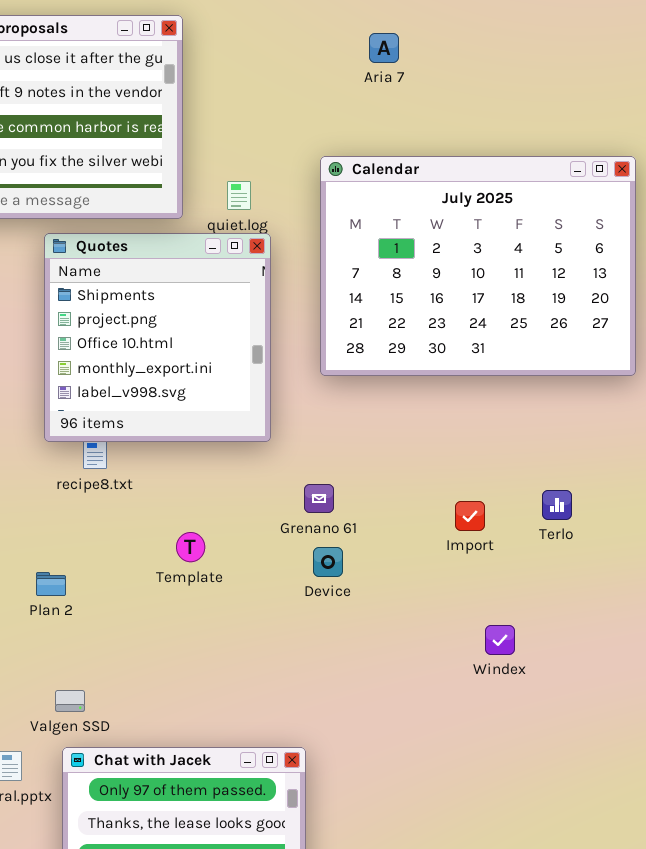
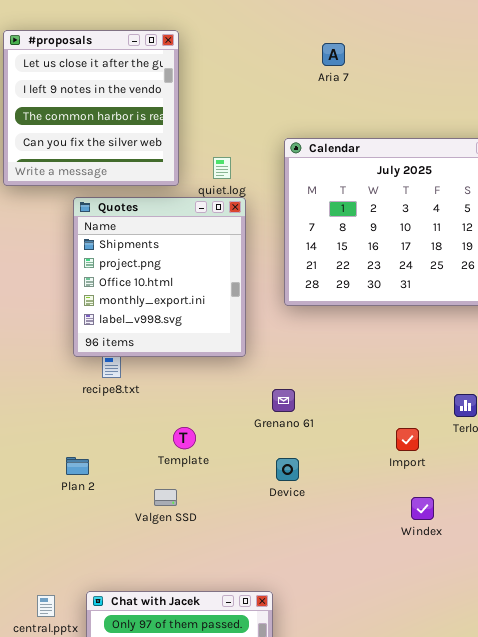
Import: [455,501,485,531] -> [396,428,419,451], moved
Device: [313,547,343,577] -> [276,458,299,481], moved
Valgen SSD: [55,690,85,712] -> [154,489,177,506], moved

